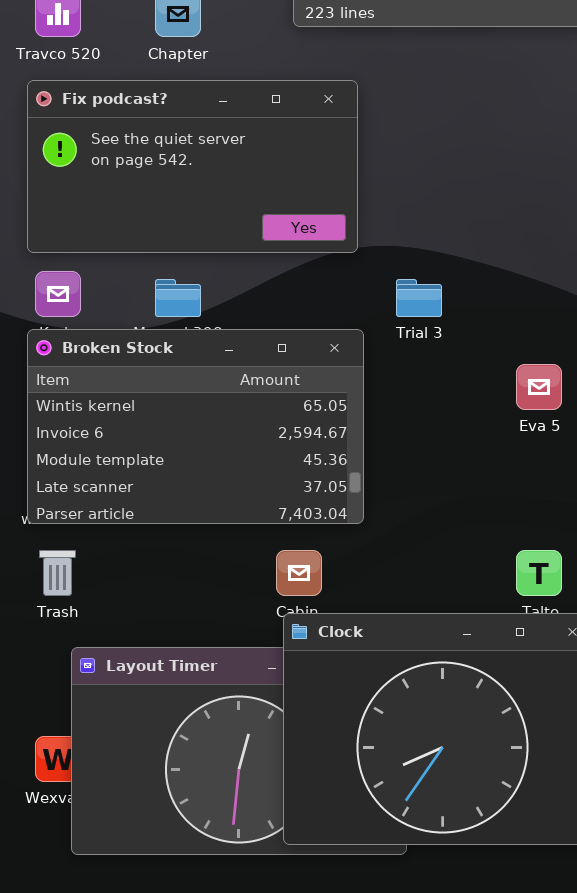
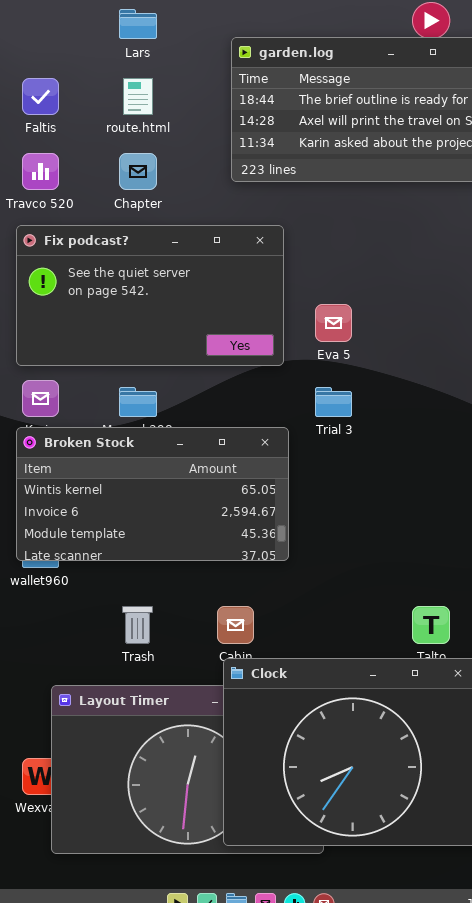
Broken Stock: [27,329,364,524] -> [16,427,289,561], resized
Eva 5: [516,364,562,410] -> [315,304,352,342], moved
Trash: [39,550,76,596] -> [122,606,153,644], moved

